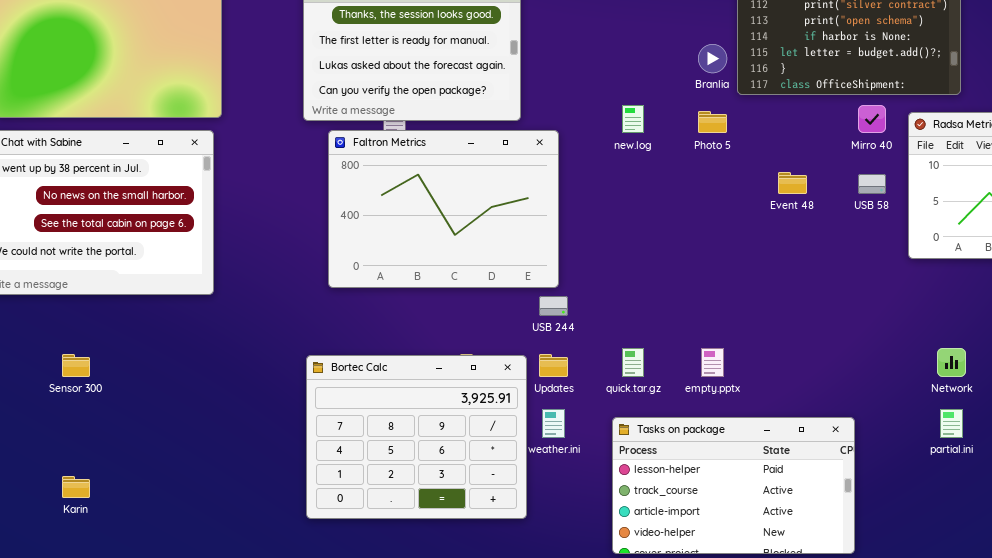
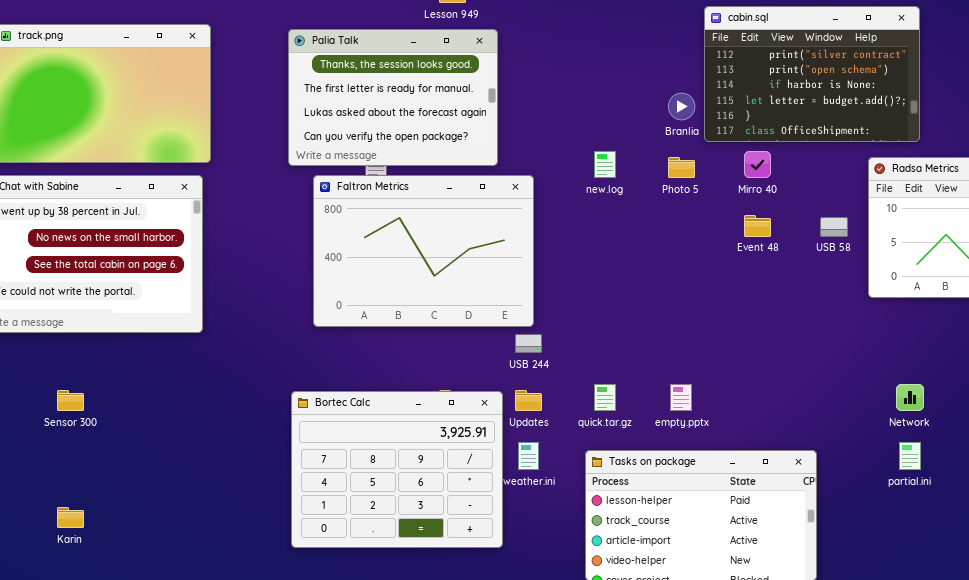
Mirro 40: [858,105,886,133] -> [744,151,771,178], moved

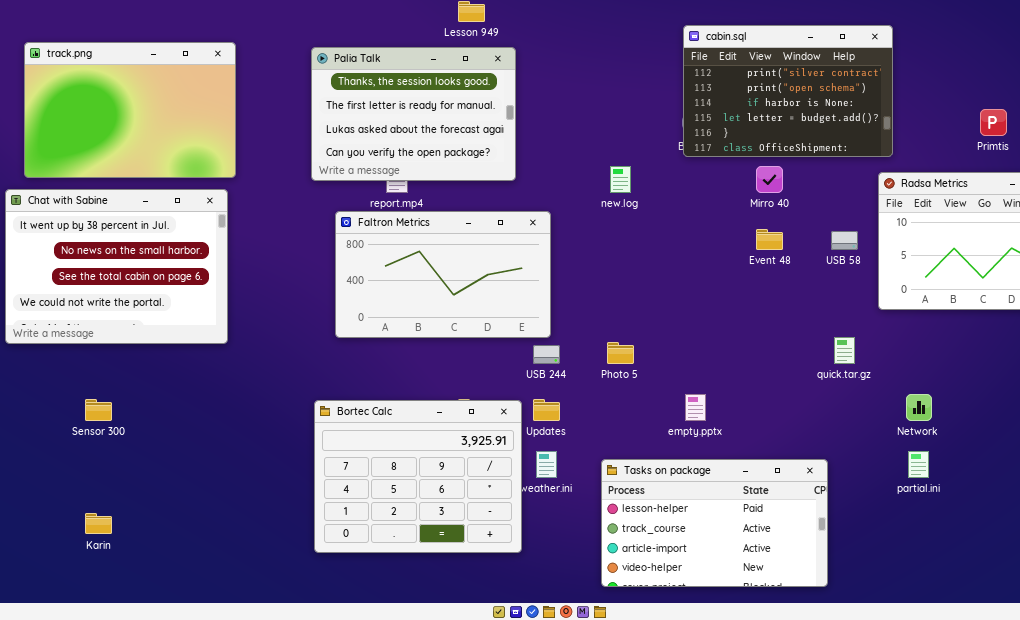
cabin.sql: [704,6,920,142] -> [683,25,893,157], moved
Photo 5: [668,157,695,178] -> [607,342,634,364], moved
Faltron Metrics: [313,175,534,327] -> [335,211,551,338], resized
quick.tar.gz: [594,384,616,411] -> [834,337,855,364], moved

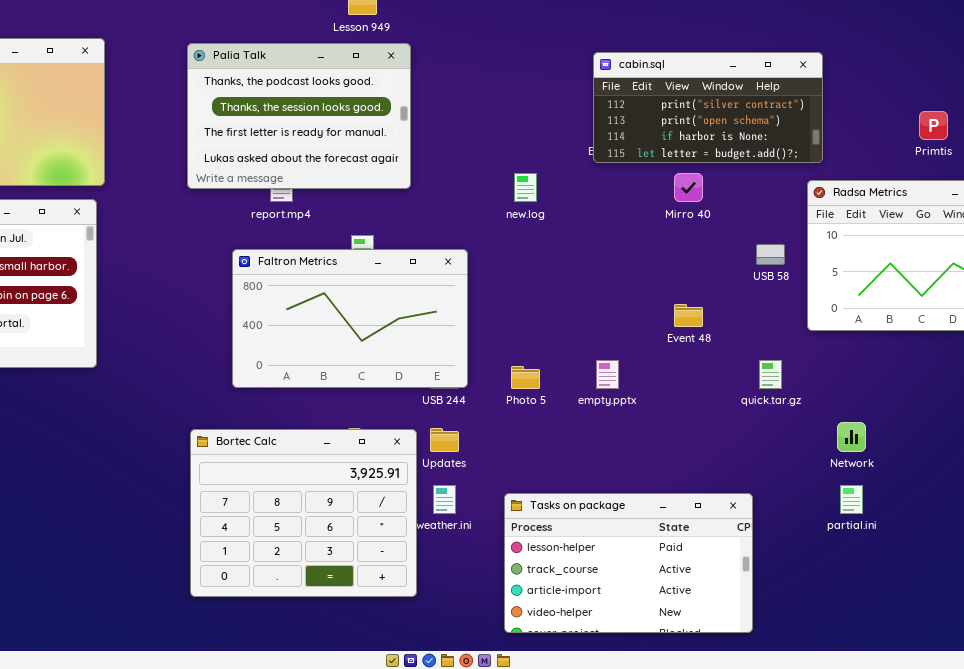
cabin.sql: [683,25,893,157] -> [593,52,823,163], resized
Palia Talk: [311,47,516,181] -> [187,43,411,189], scrolled up 1 row
Faltron Metrics: [335,211,551,338] -> [232,249,468,388], moved
Event 48: [756,229,783,250] -> [674,304,703,327], moved
empty.pptx: [685,394,706,421] -> [596,360,619,389], moved

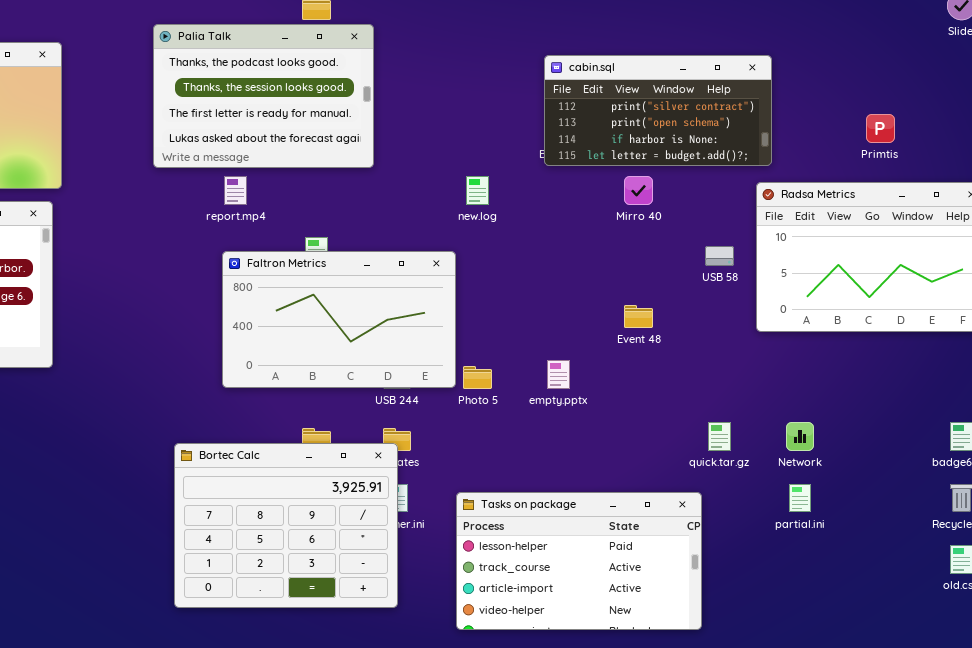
Palia Talk: [187,43,411,189] -> [153,24,374,168], moved
Faltron Metrics: [232,249,468,388] -> [222,251,456,388], moved
quick.tar.gz: [759,360,782,389] -> [708,422,731,451], moved
Bortec Calc: [190,429,417,597] -> [174,443,398,608], moved

